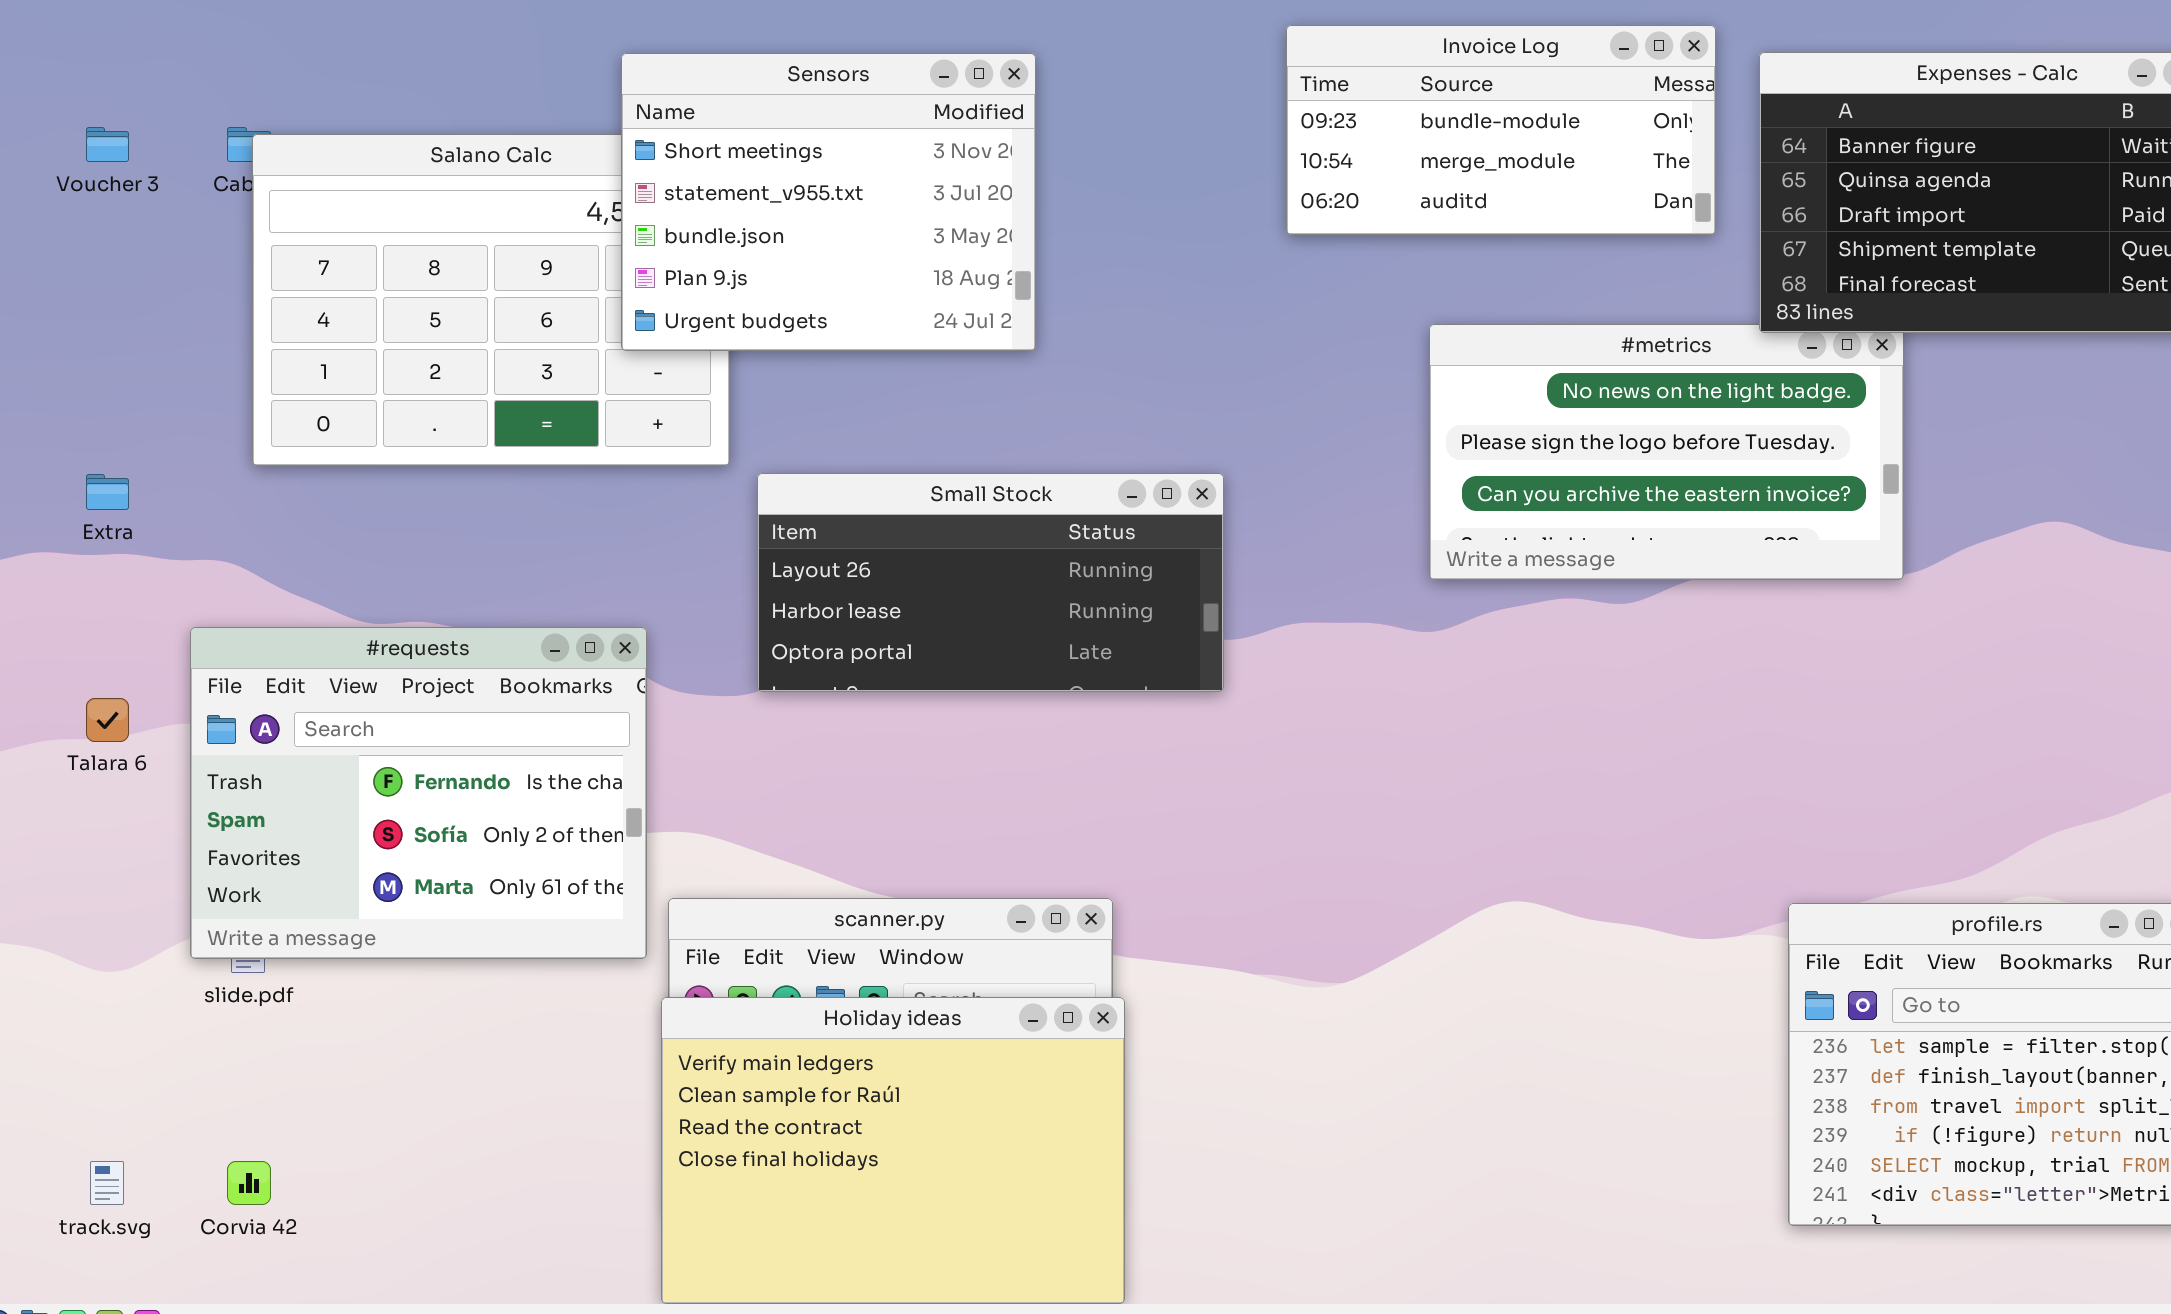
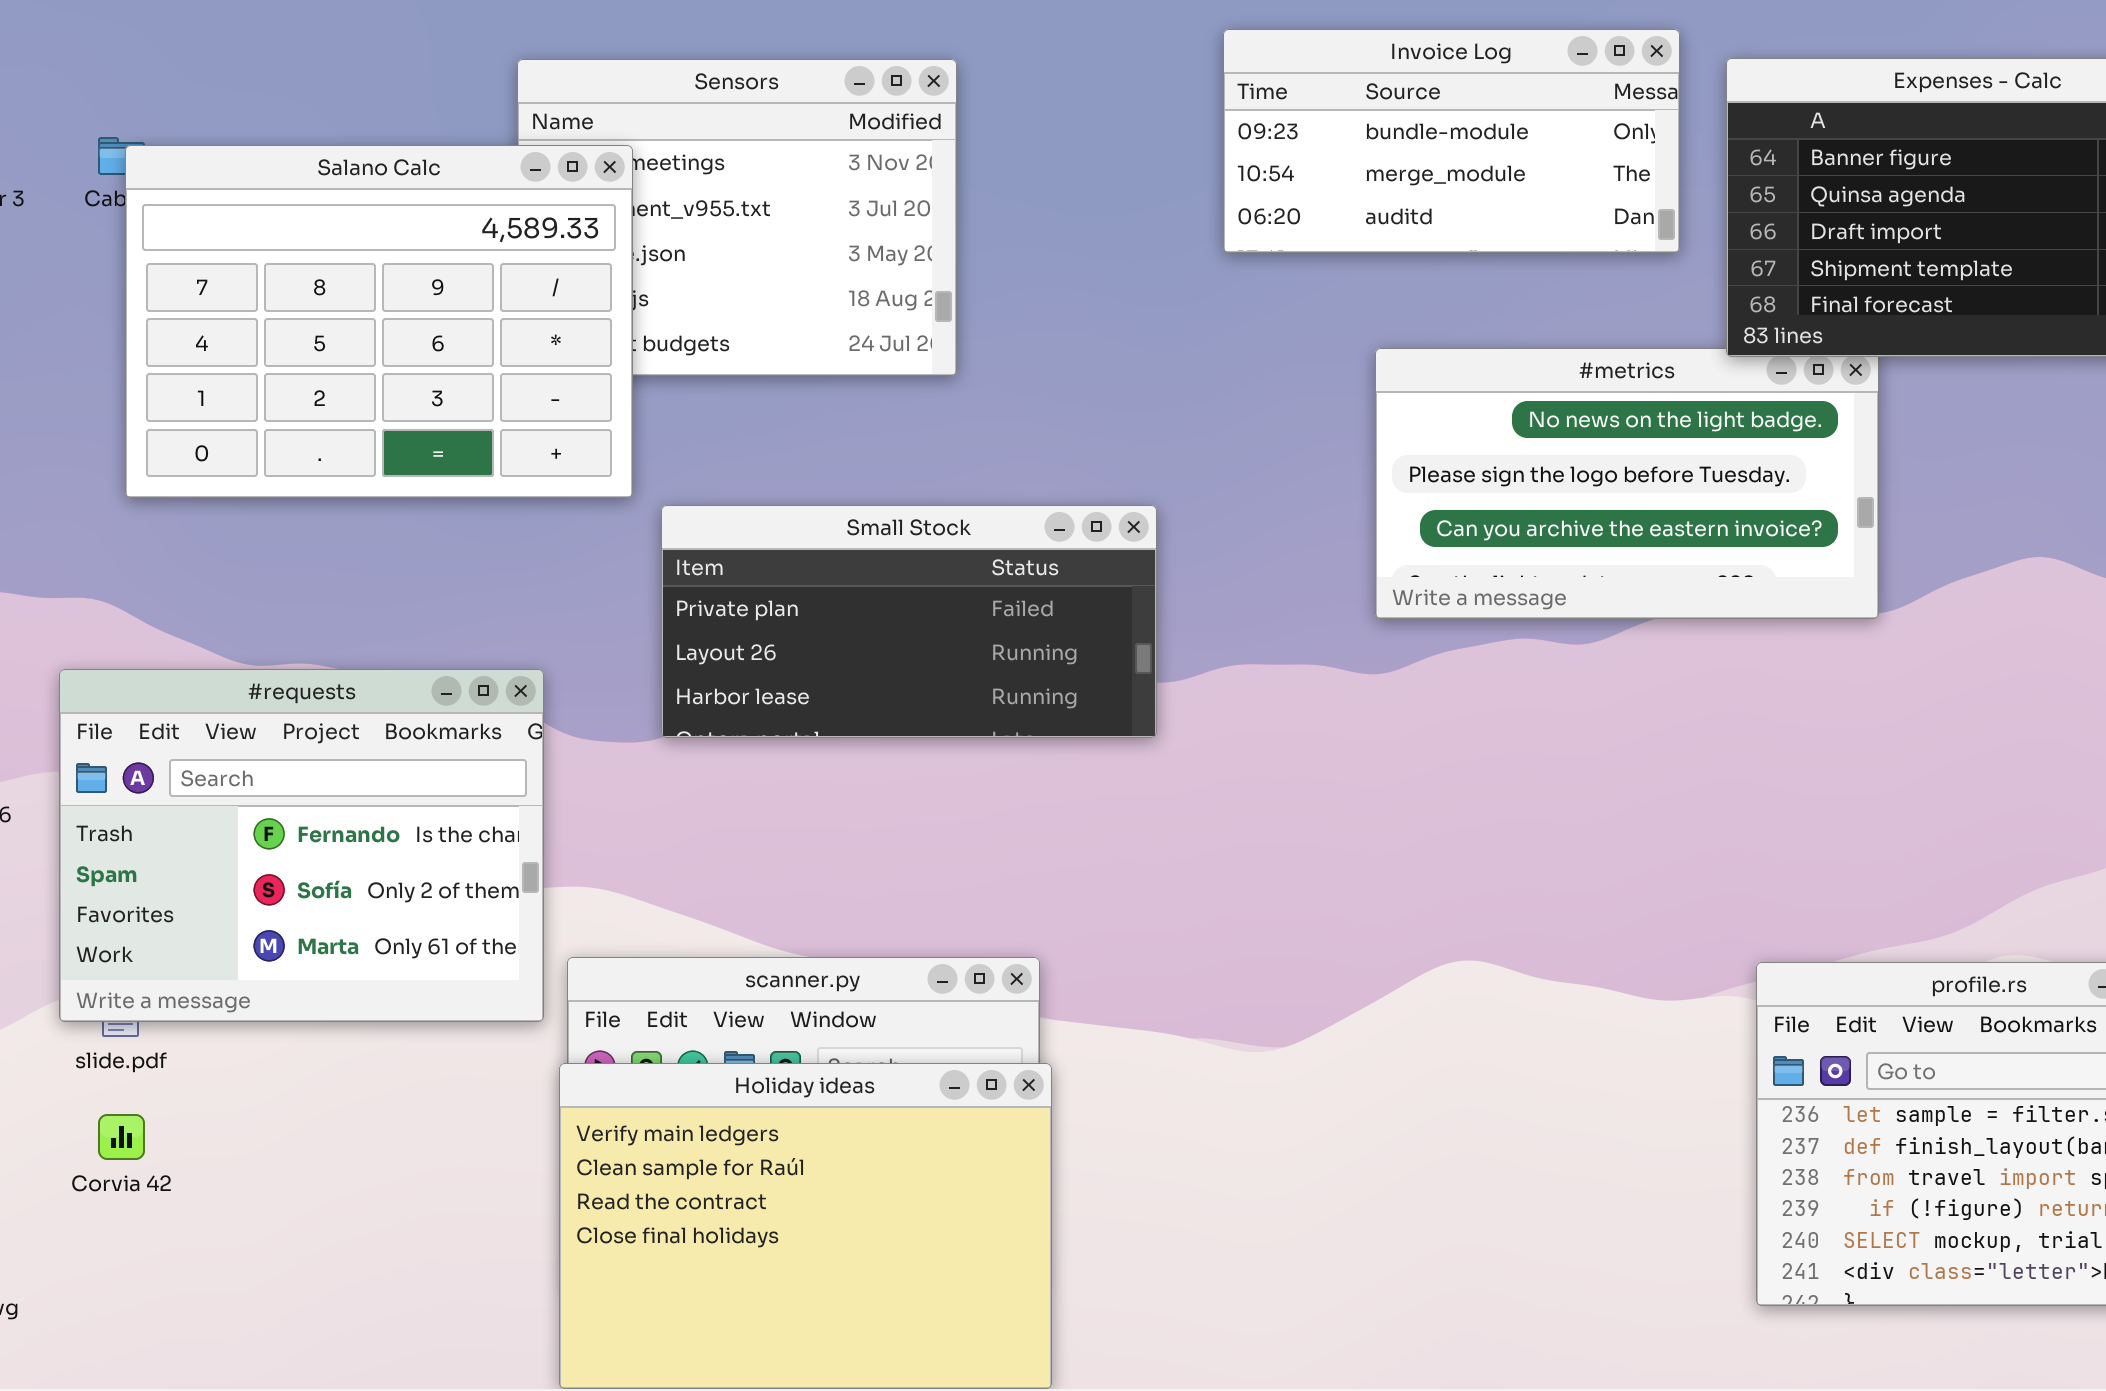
Salano Calc: [252,134,730,466] -> [125,145,633,498], raised
Small Stock: [757,473,1224,692] -> [661,505,1157,738], scrolled up 1 row
Corvia 42: [227,1161,271,1205] -> [98,1114,145,1160], moved

